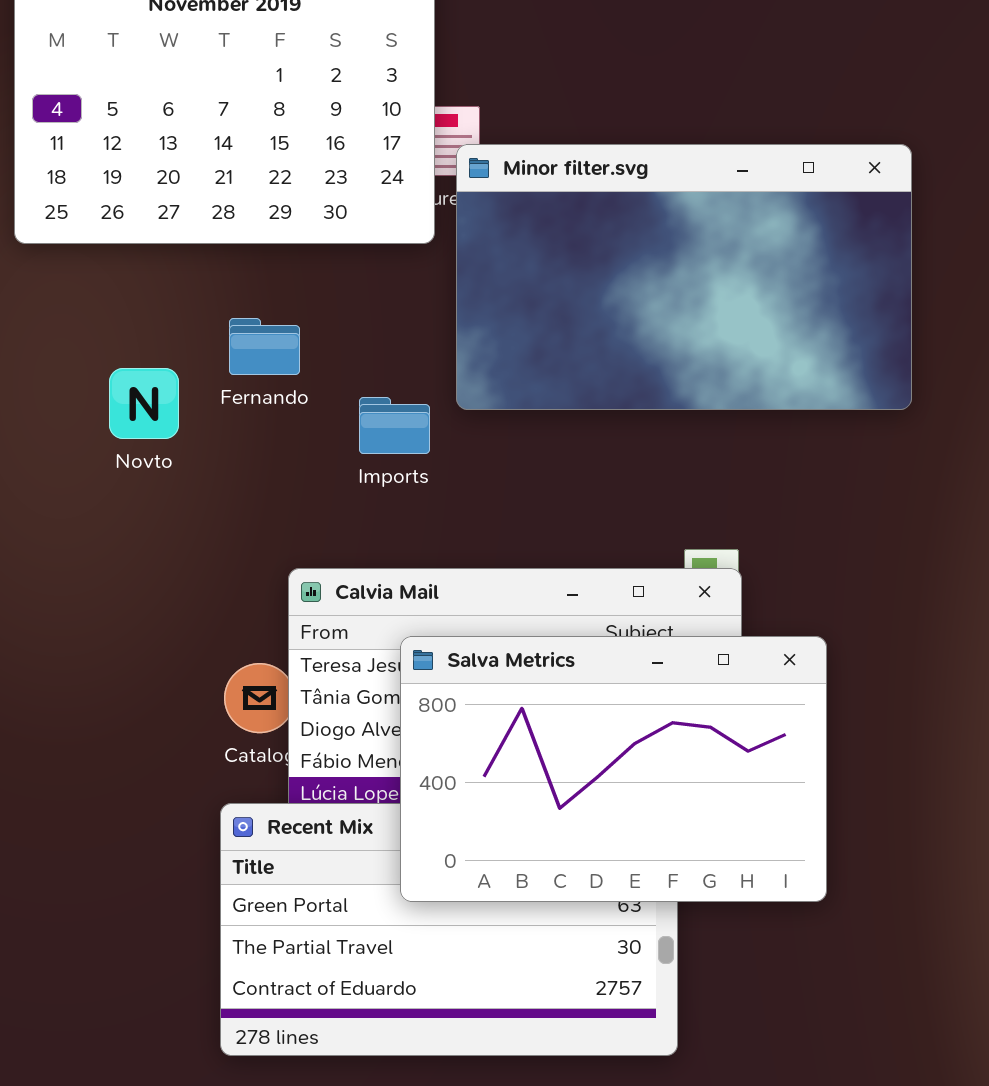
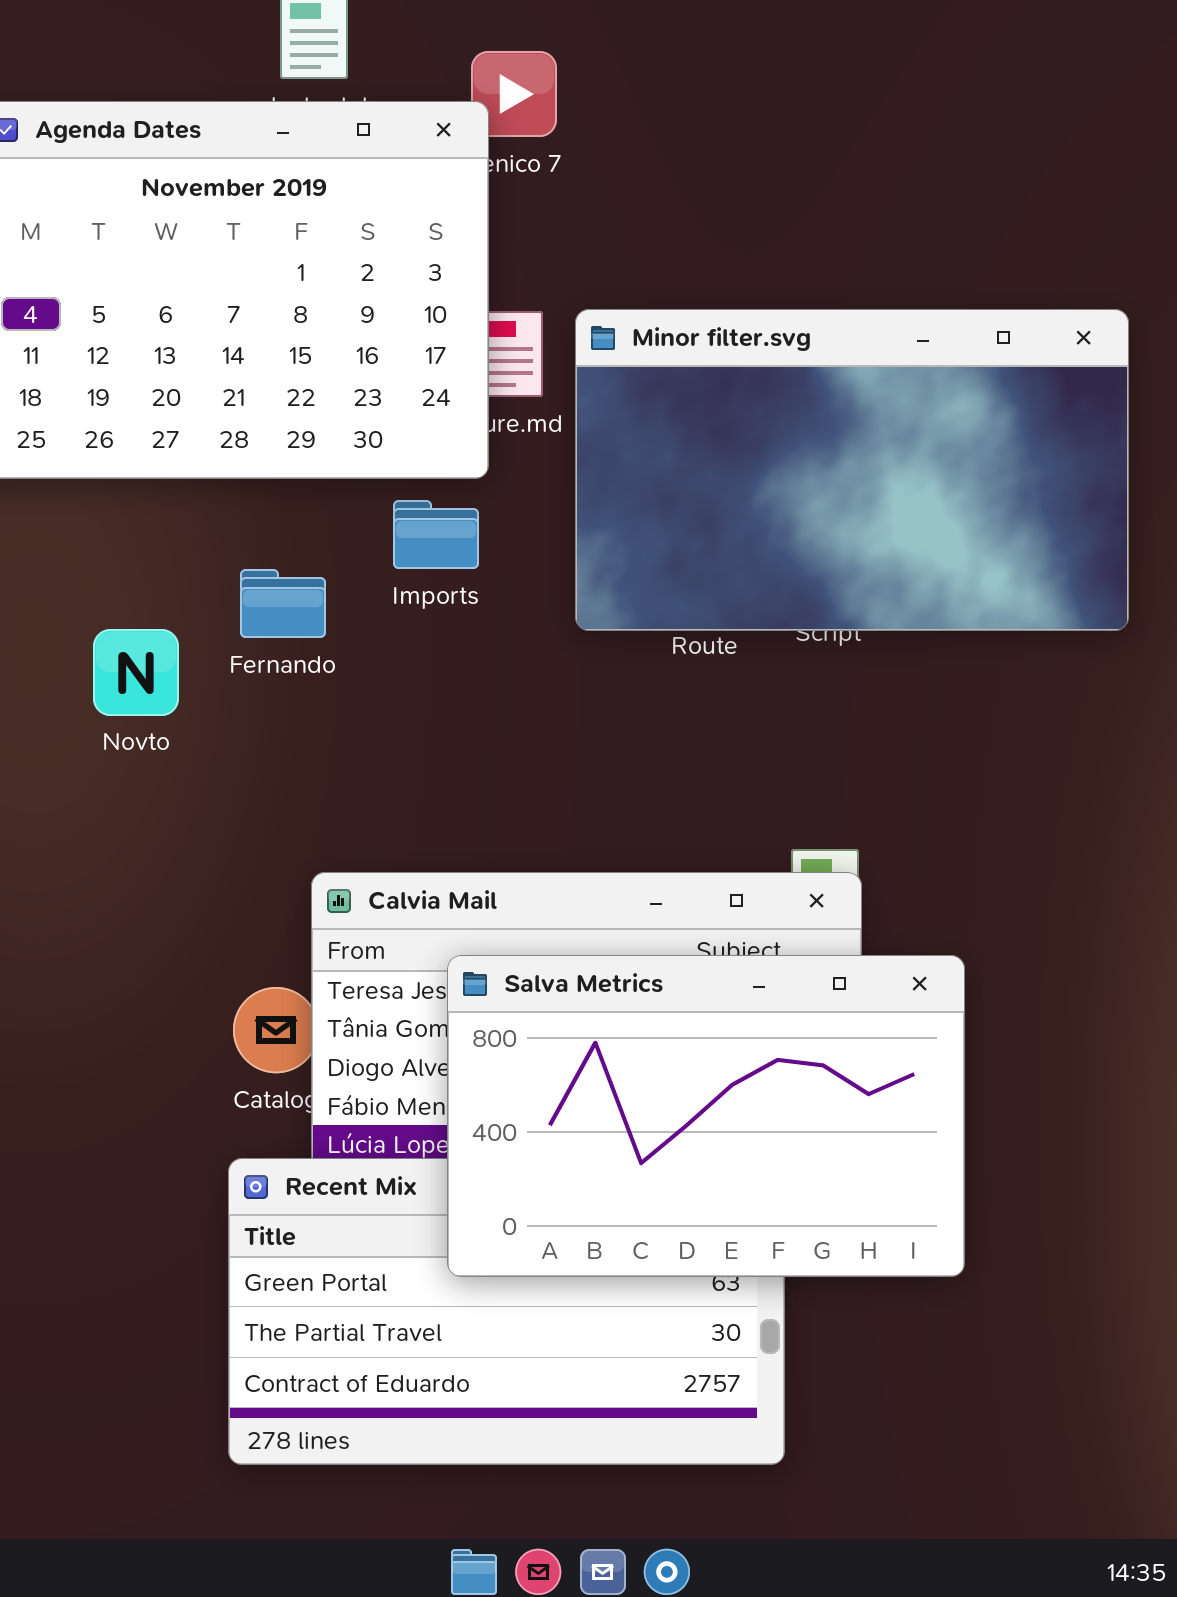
Minor filter.svg: [456,144,912,410] -> [575,309,1129,631], moved
Imports: [359,397,430,454] -> [393,500,479,569], moved

